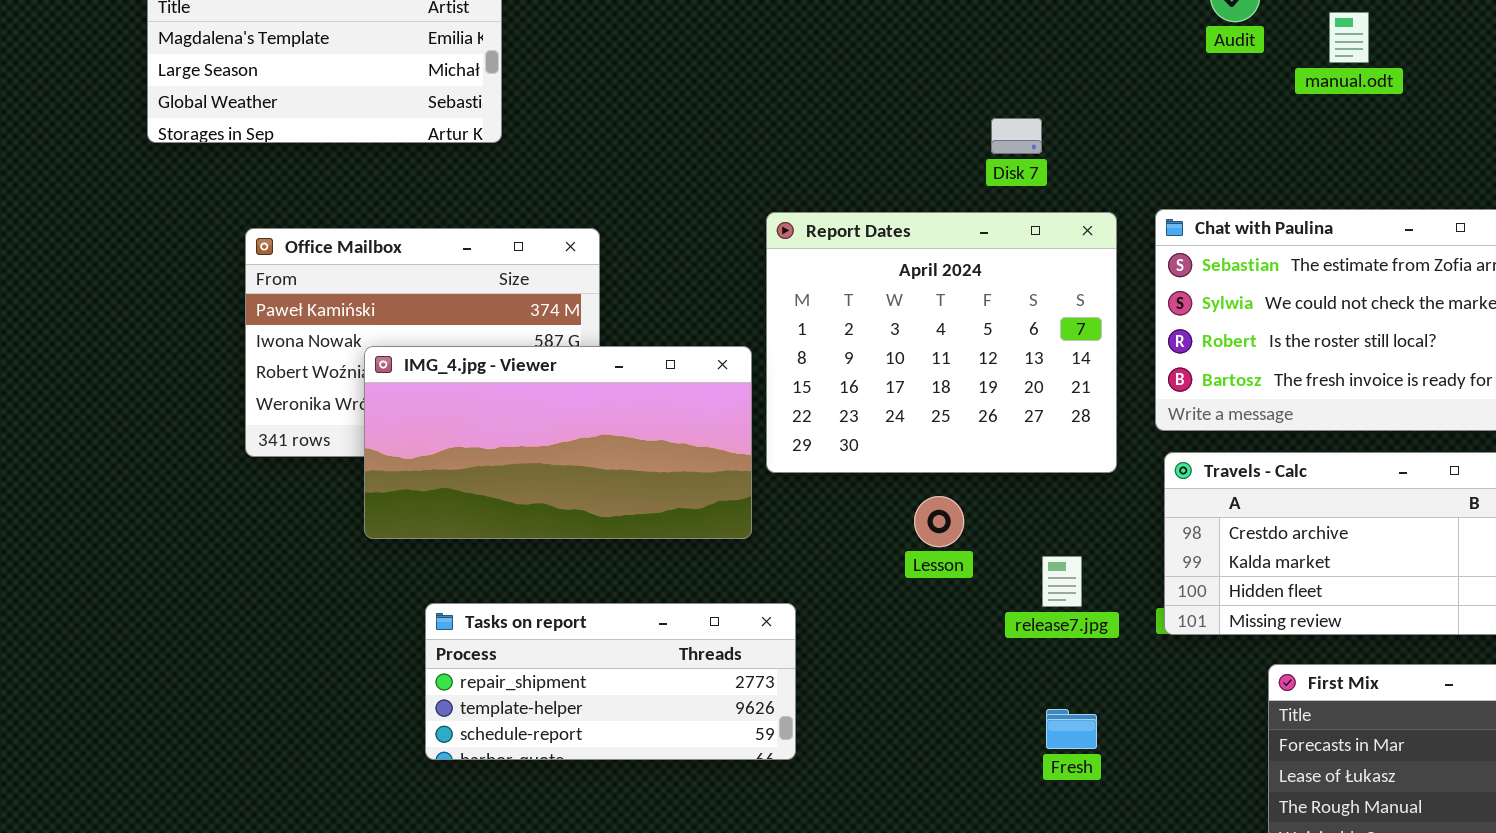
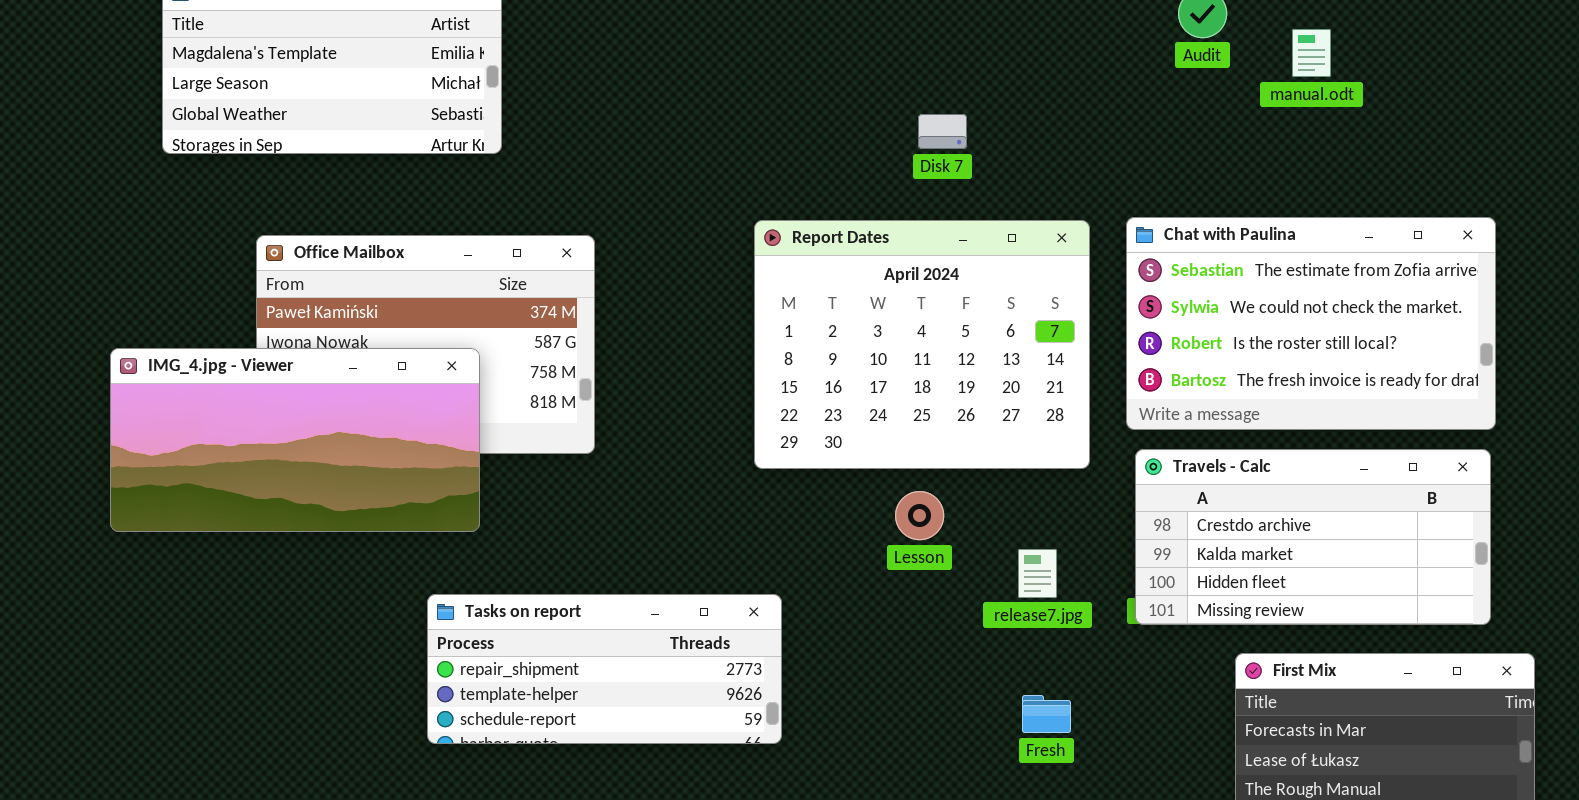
Disk 7: [991,118,1042,154] -> [918,114,967,149], moved
IMG_4.jpg - Viewer: [364,346,752,539] -> [110,348,480,532], moved

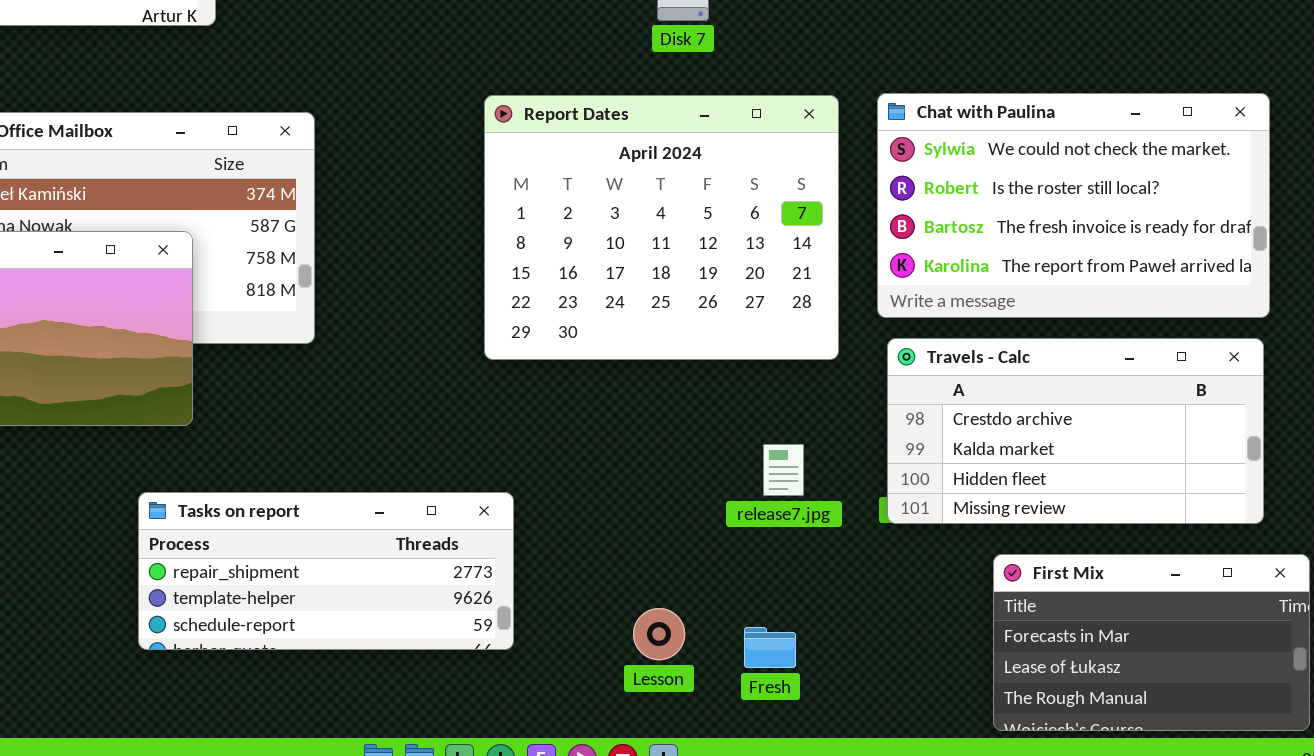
Chat with Paulina: [1126,217,1496,430] -> [877,93,1270,318], scrolled down 1 row
Lesson: [895,491,944,540] -> [633,608,685,660], moved
Fresh: [1022,695,1071,733] -> [744,627,796,668], moved

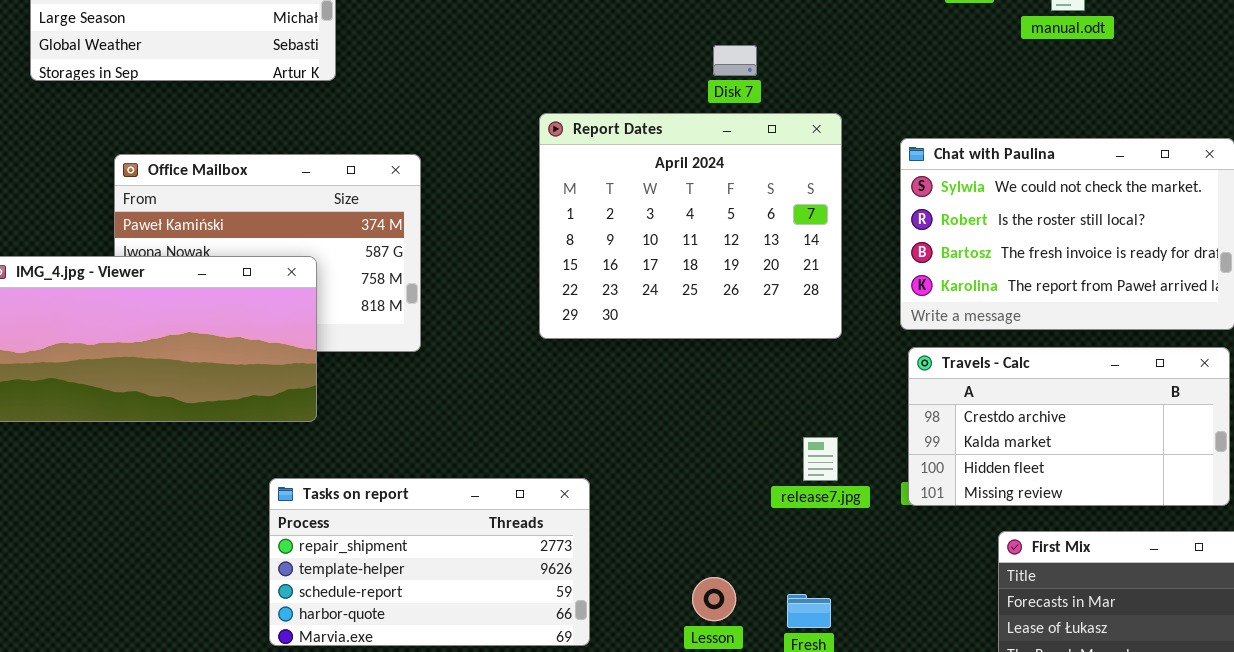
Report Dates: [484,95,839,360] -> [539,113,842,339], moved
Tasks on report: [138,492,514,650] -> [269,478,590,646], resized

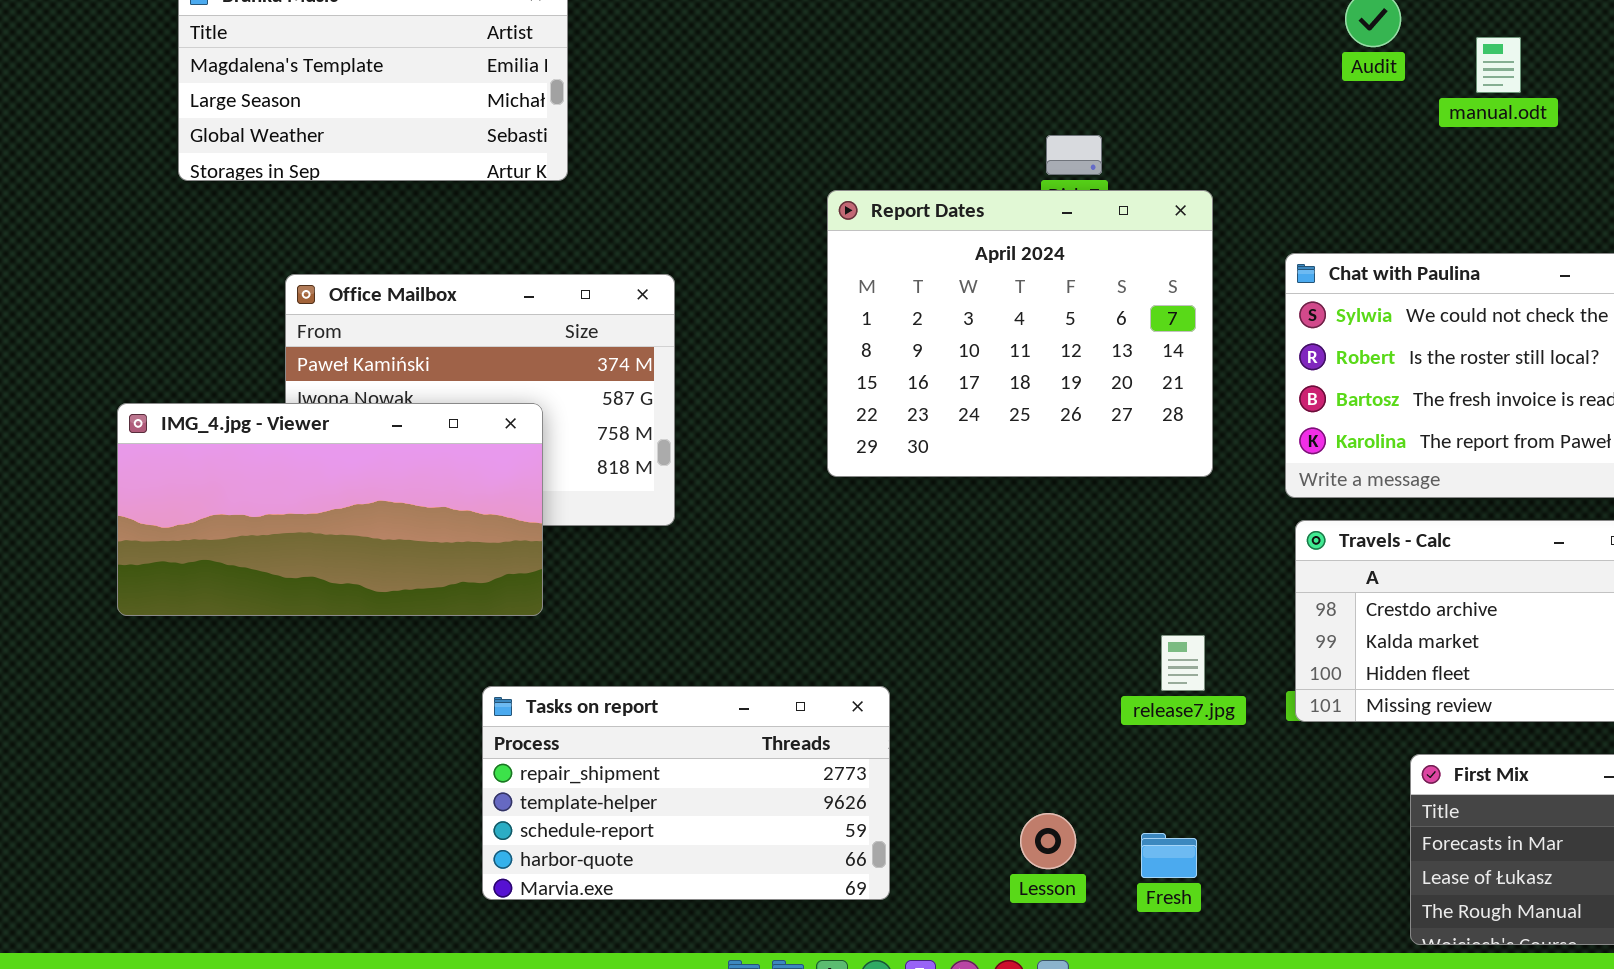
Report Dates: [539,113,842,339] -> [827,190,1213,477], moved

